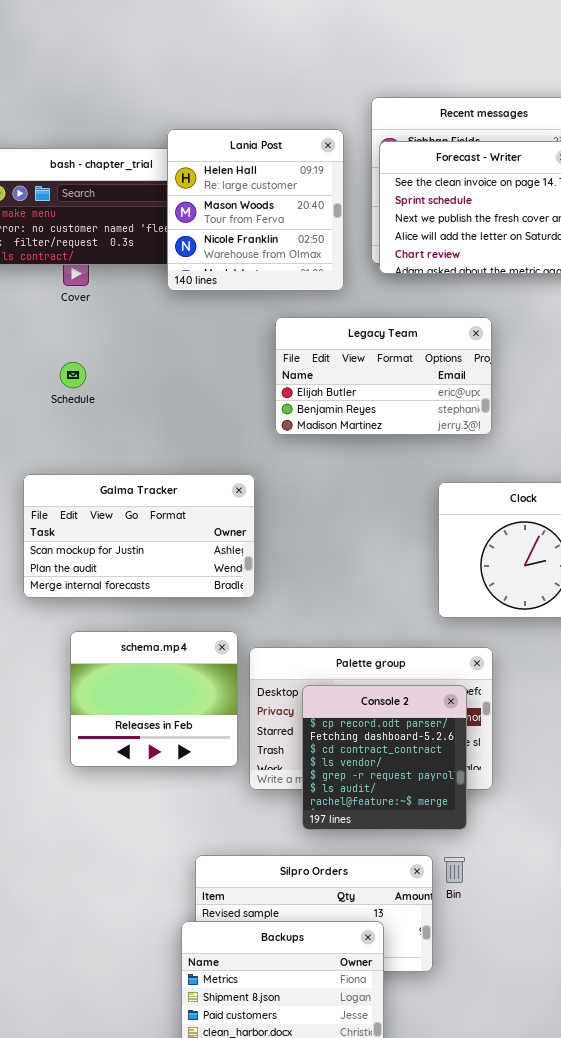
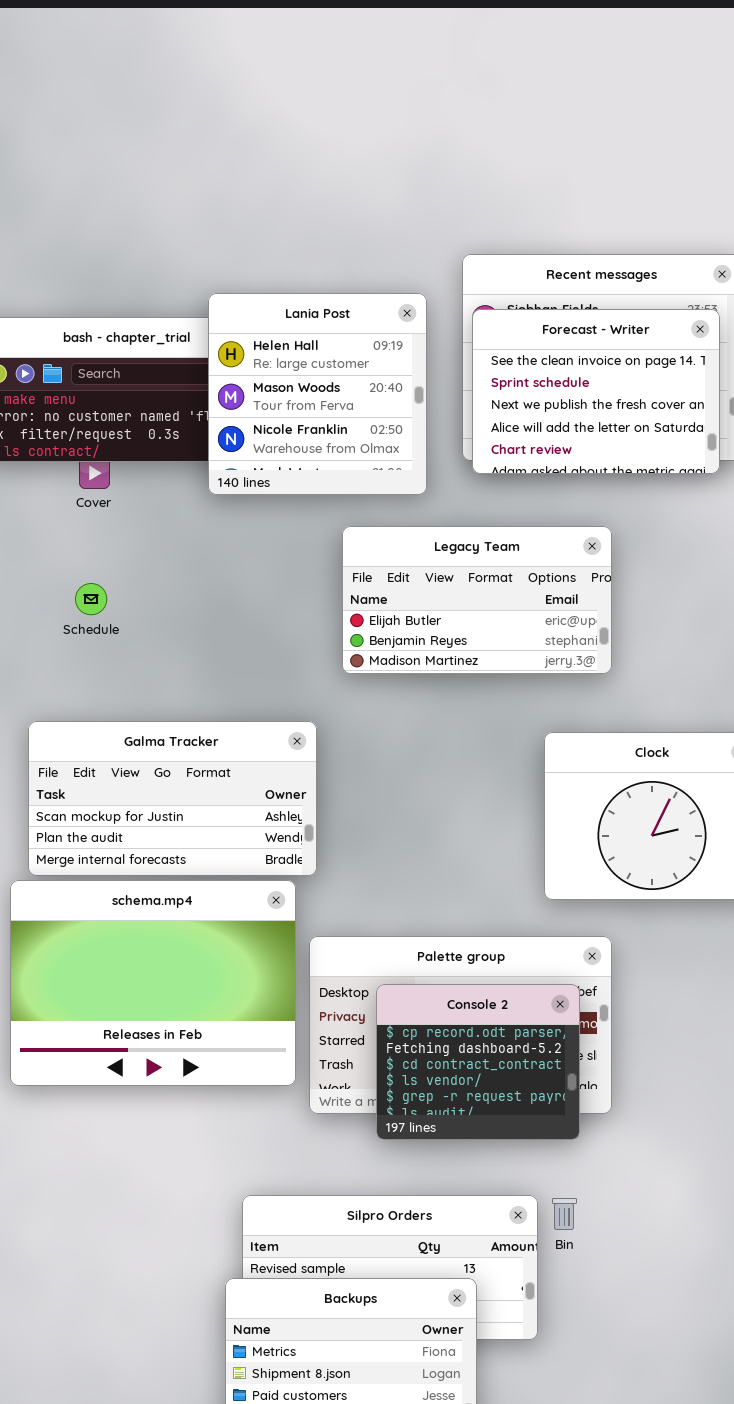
schema.mp4: [70,631,238,767] -> [10,880,296,1086], resized
Console 2: [302,685,467,830] -> [376,984,580,1140], resized

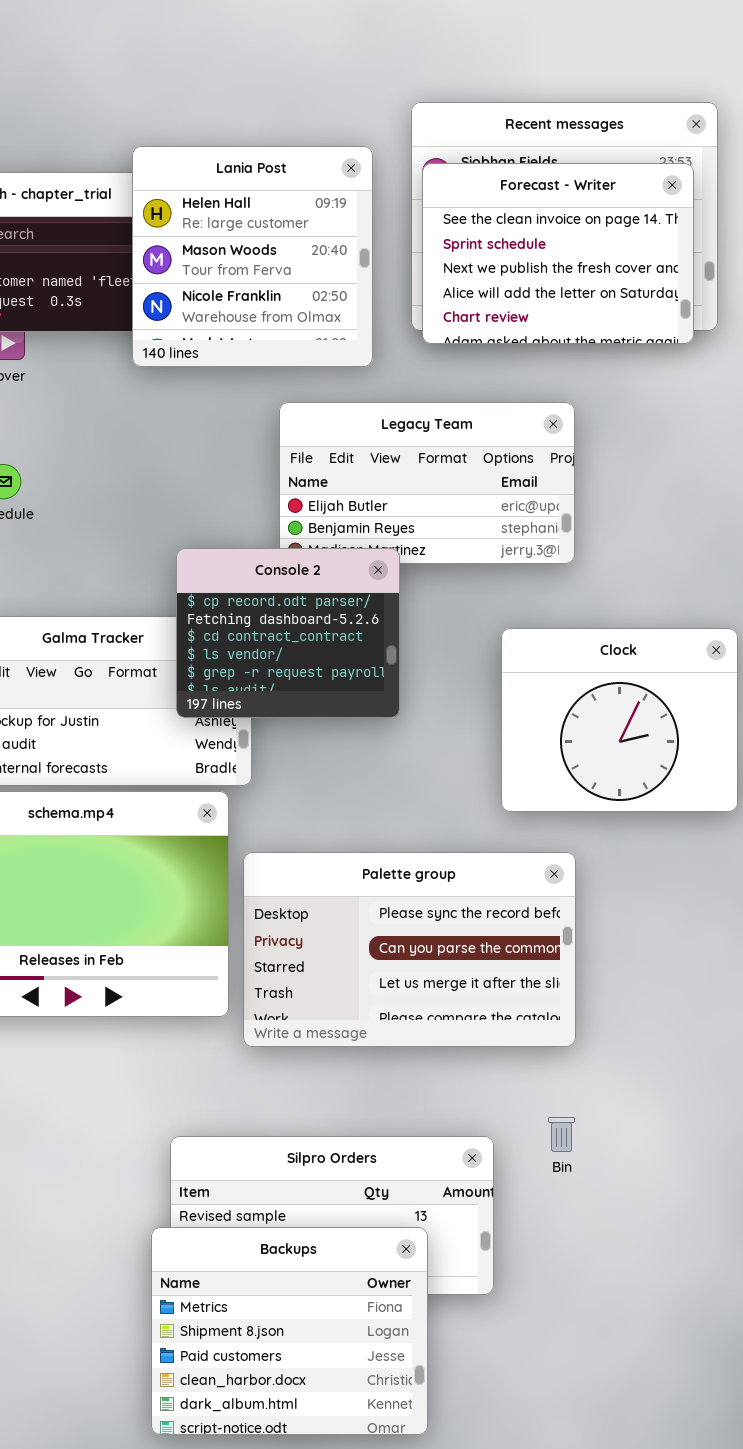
Console 2: [376,984,580,1140] -> [176,548,400,718], moved
Bin: [552,1198,577,1230] -> [548,1117,575,1152], moved

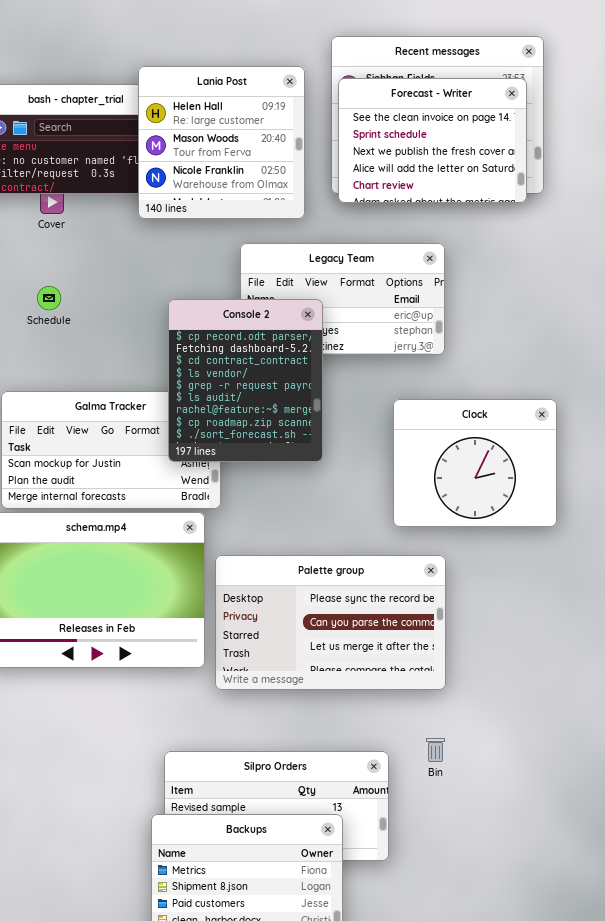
Console 2: [176,548,400,718] -> [168,299,323,462], resized

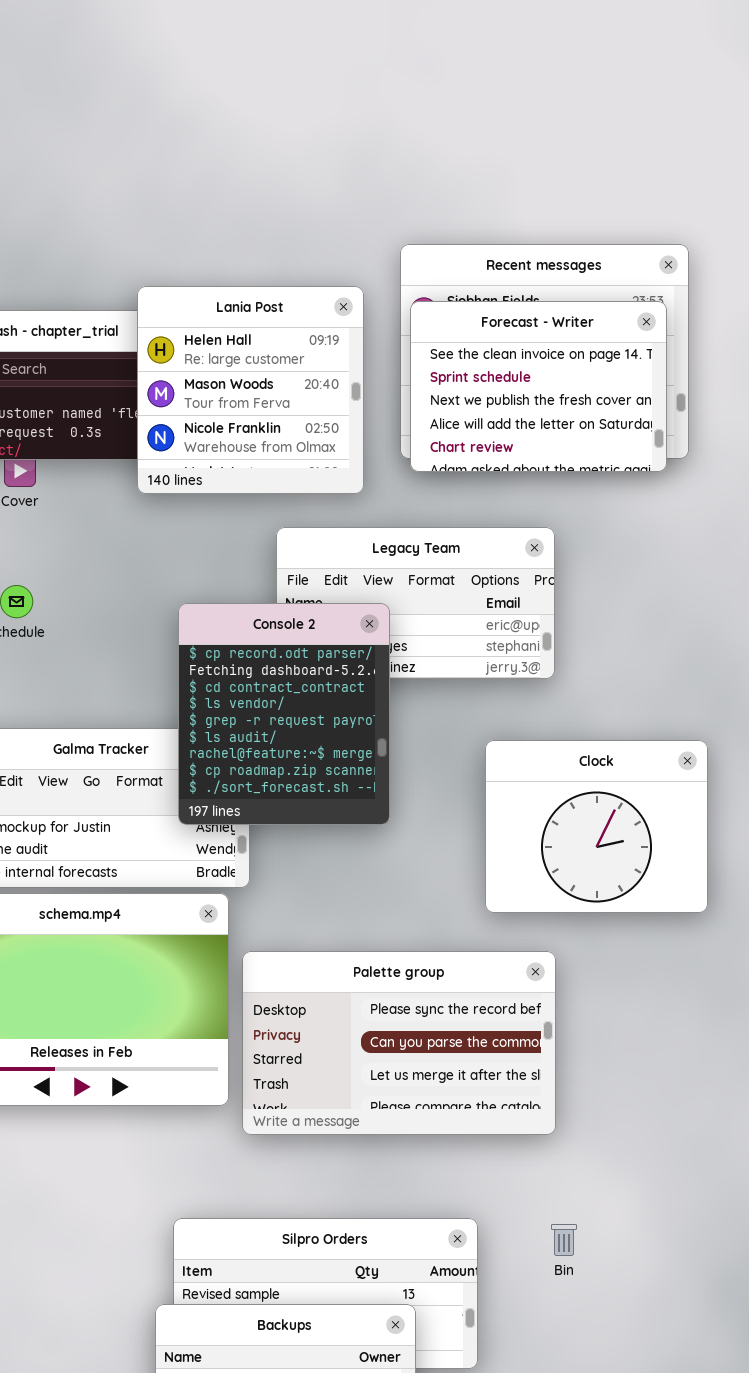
Bin: [426,738,445,762] -> [551,1224,577,1256], moved

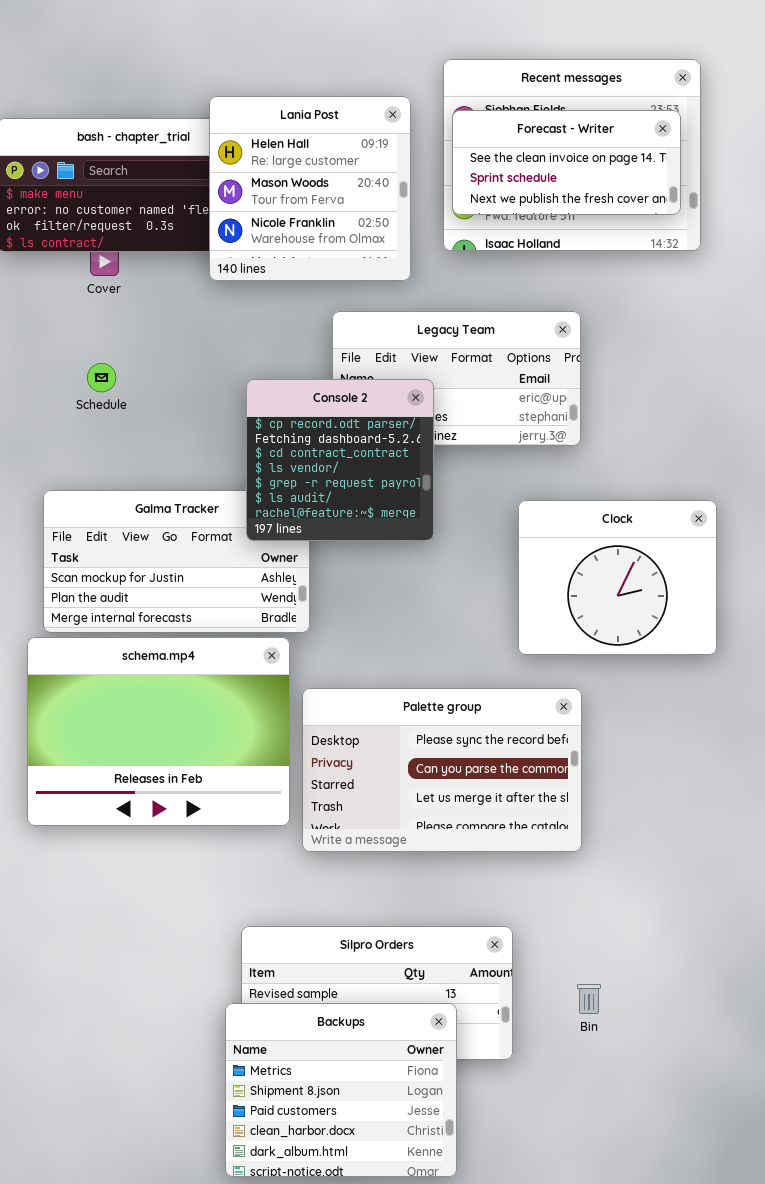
Forecast - Writer: [410,301,667,472] -> [452,110,681,215], resized
Console 2: [178,603,390,825] -> [246,379,434,541], resized
Bin: [551,1224,577,1256] -> [577,984,601,1014], moved

